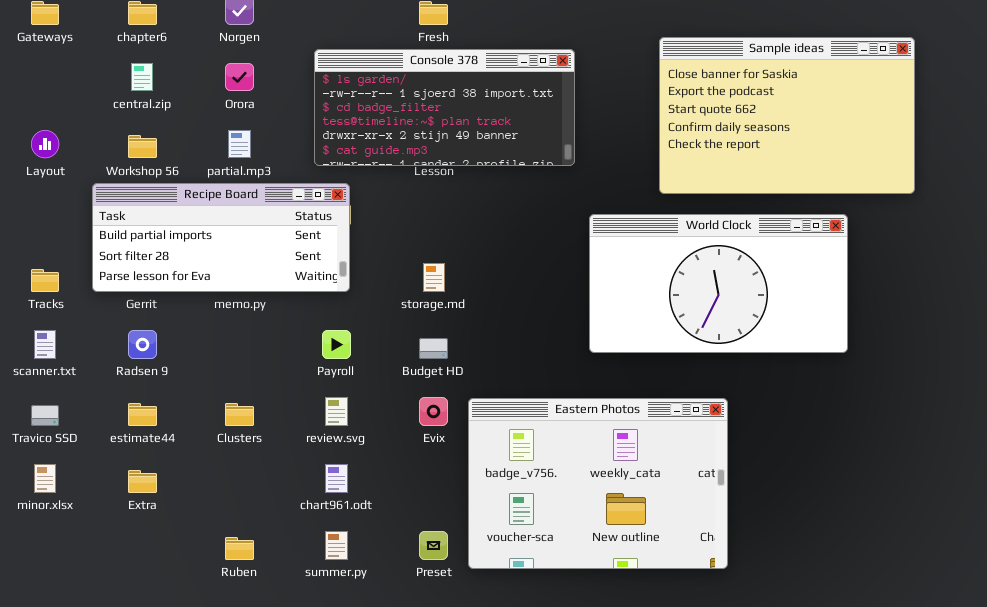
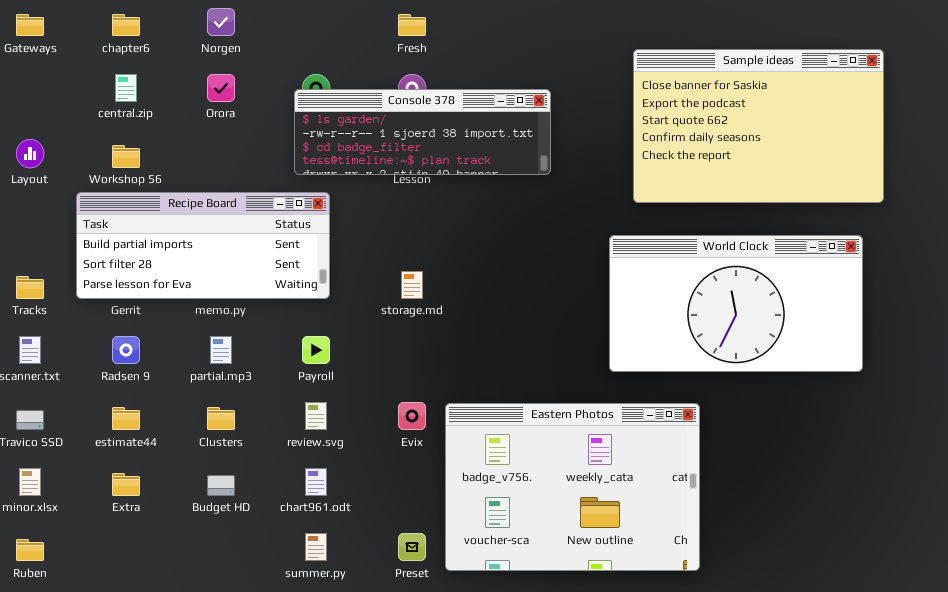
Console 378: [314,49,575,166] -> [294,89,551,175], resized
partial.mp3: [228,130,251,158] -> [210,336,232,364], moved
World Clock: [589,214,848,353] -> [609,235,863,372], moved
Budget HD: [419,338,448,359] -> [207,475,235,496], moved
Ruben: [225,537,254,560] -> [16,539,44,561], moved

